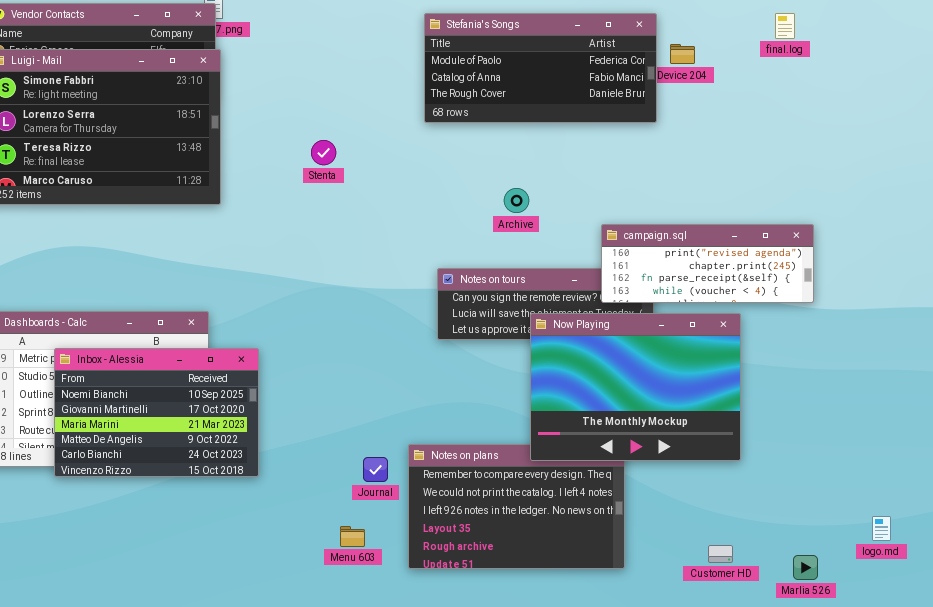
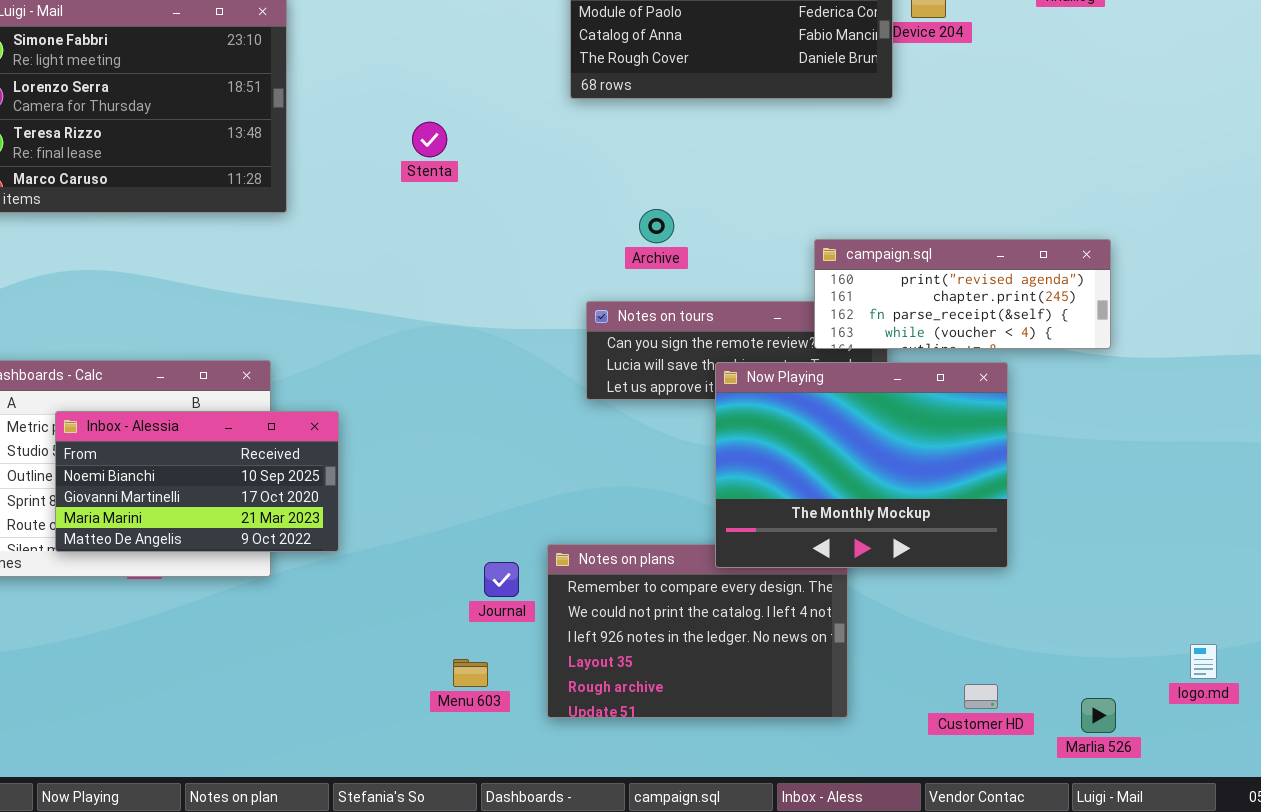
Archive: [504,188,529,213] -> [639,209,674,243], moved
Inbox - Alessia: [54,348,259,477] -> [55,411,339,552], resized

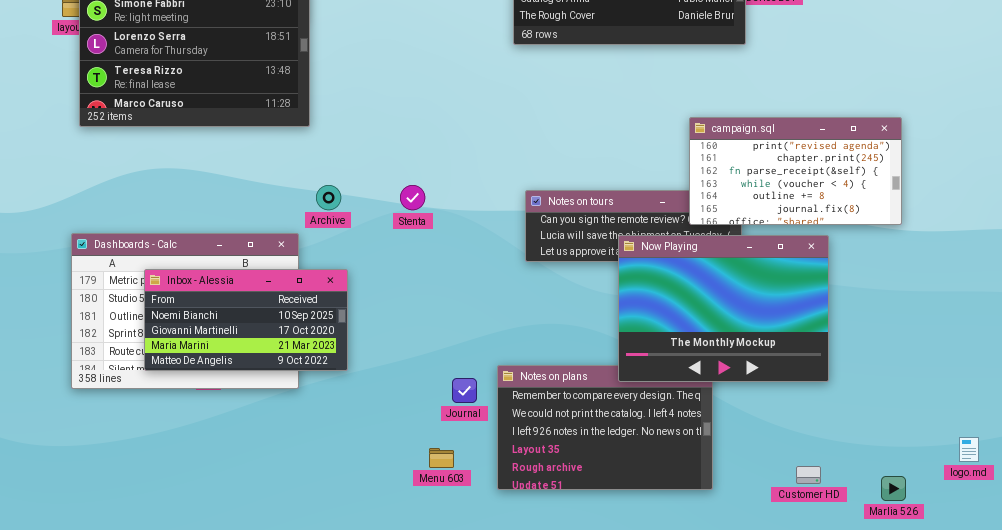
Stenta: [412,122,447,157] -> [400,185,425,210], moved
Archive: [639,209,674,243] -> [316,185,341,210], moved
campaign.sql: [814,239,1111,349] -> [689,117,902,225], resized

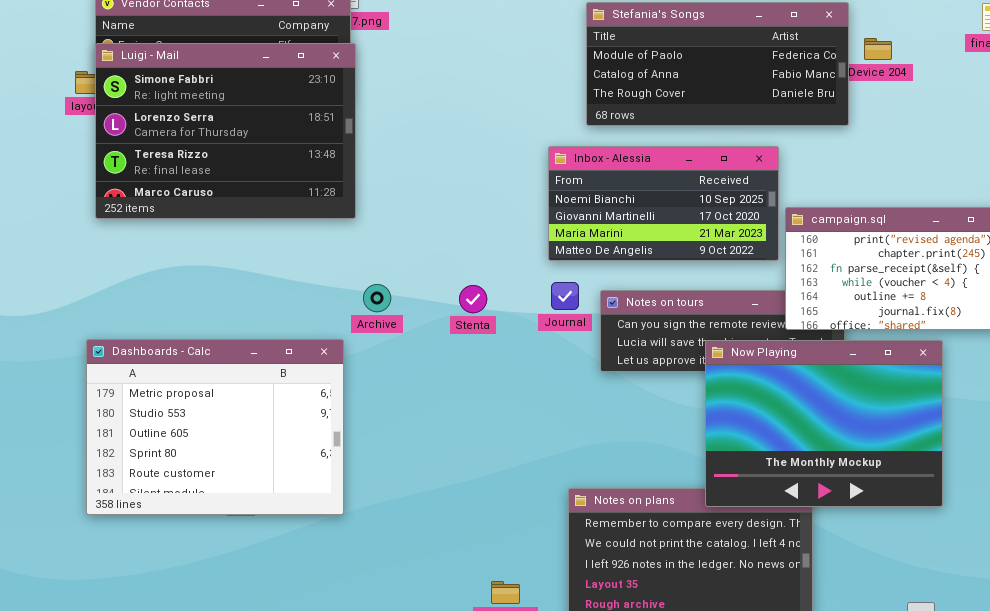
Inbox - Alessia: [144,269,348,371] -> [548,146,779,261], moved
Journal: [452,378,477,403] -> [551,282,579,310], moved

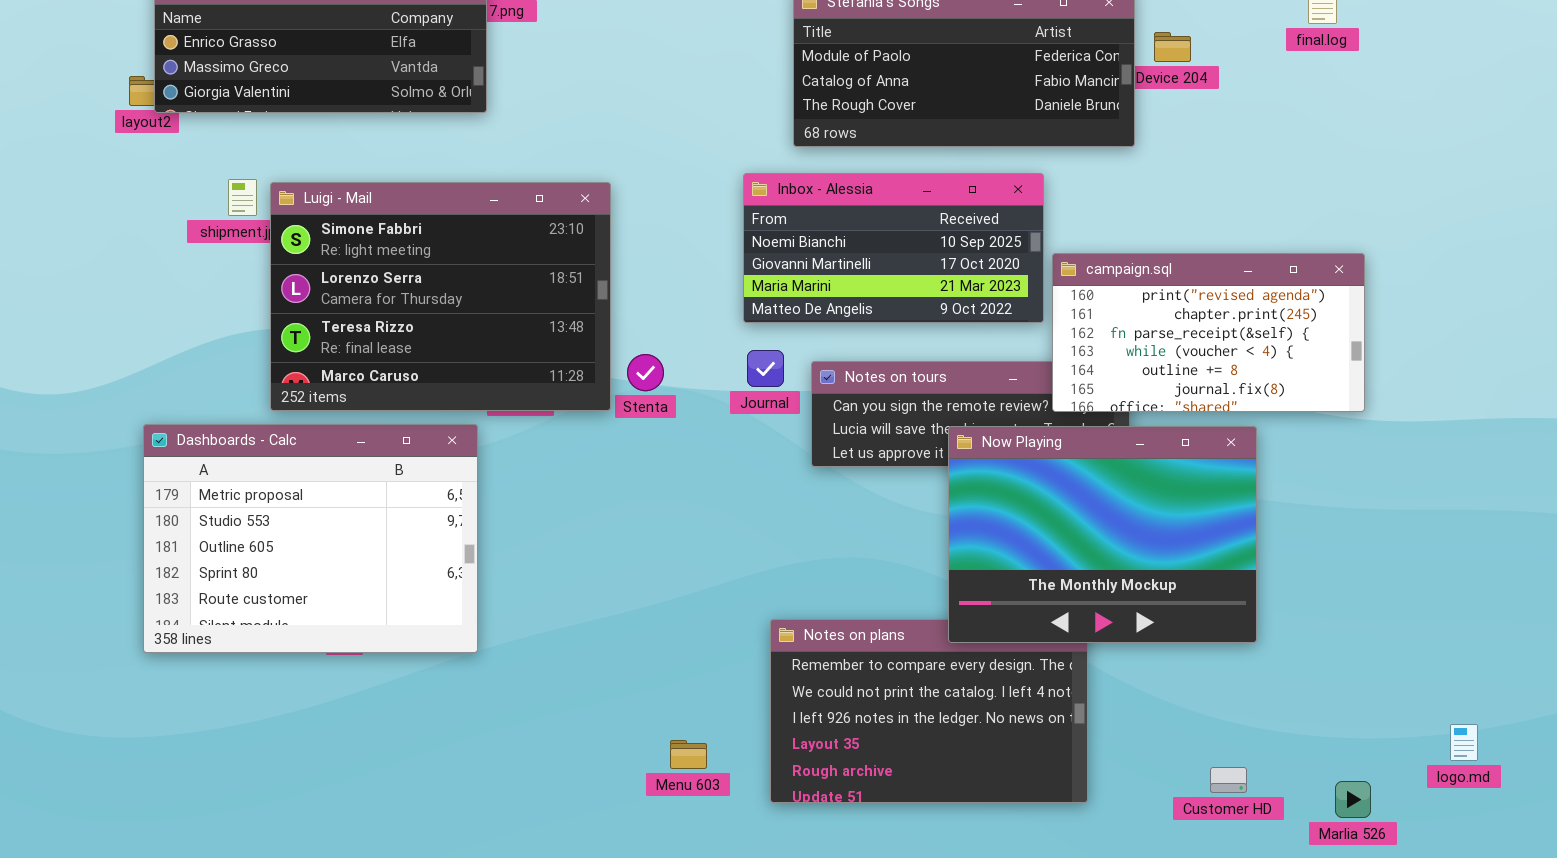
Luigi - Mail: [95,43,356,219] -> [270,182,611,411], moved

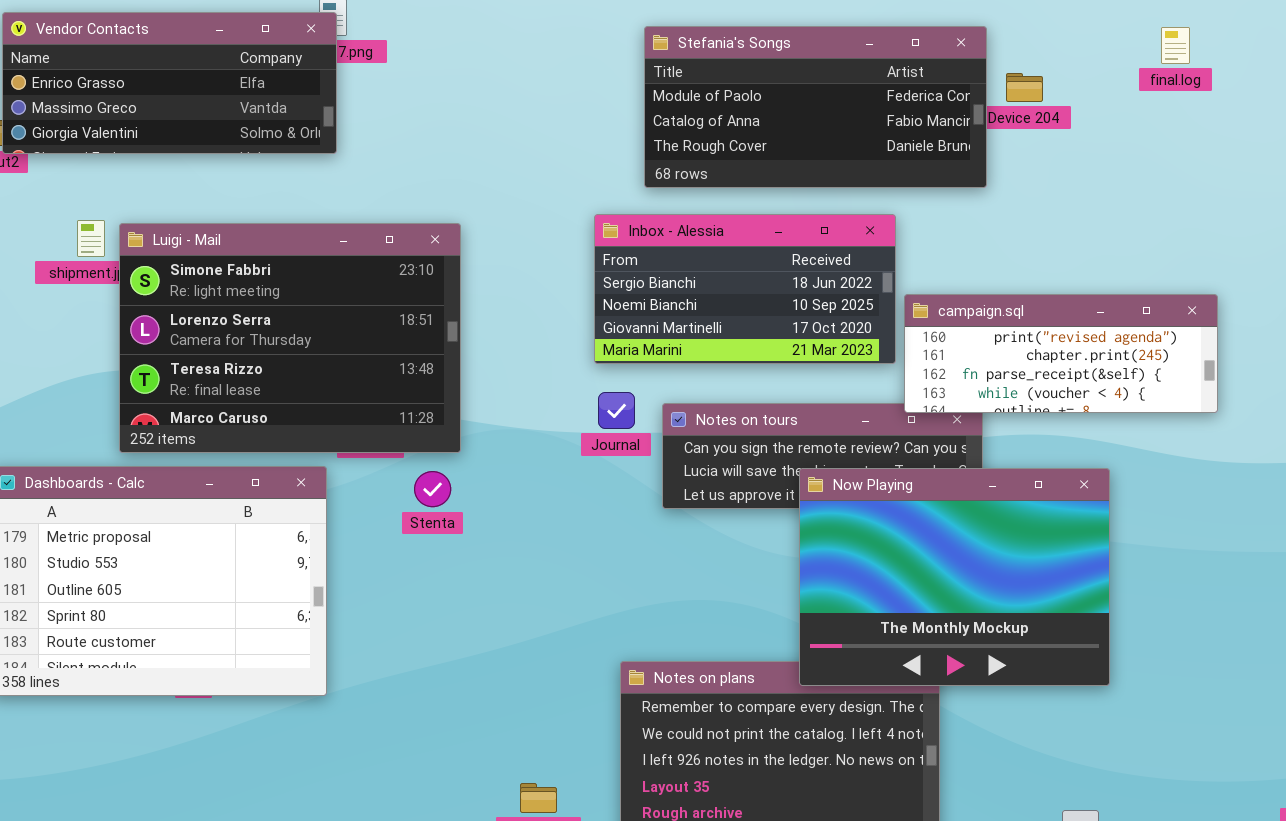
Inbox - Alessia: [743,173,1044,323] -> [594,214,896,364], scrolled up 1 row
campaign.sql: [1052,253,1365,412] -> [904,294,1218,413], resized
Stenta: [627,354,664,391] -> [414,471,451,507], moved

